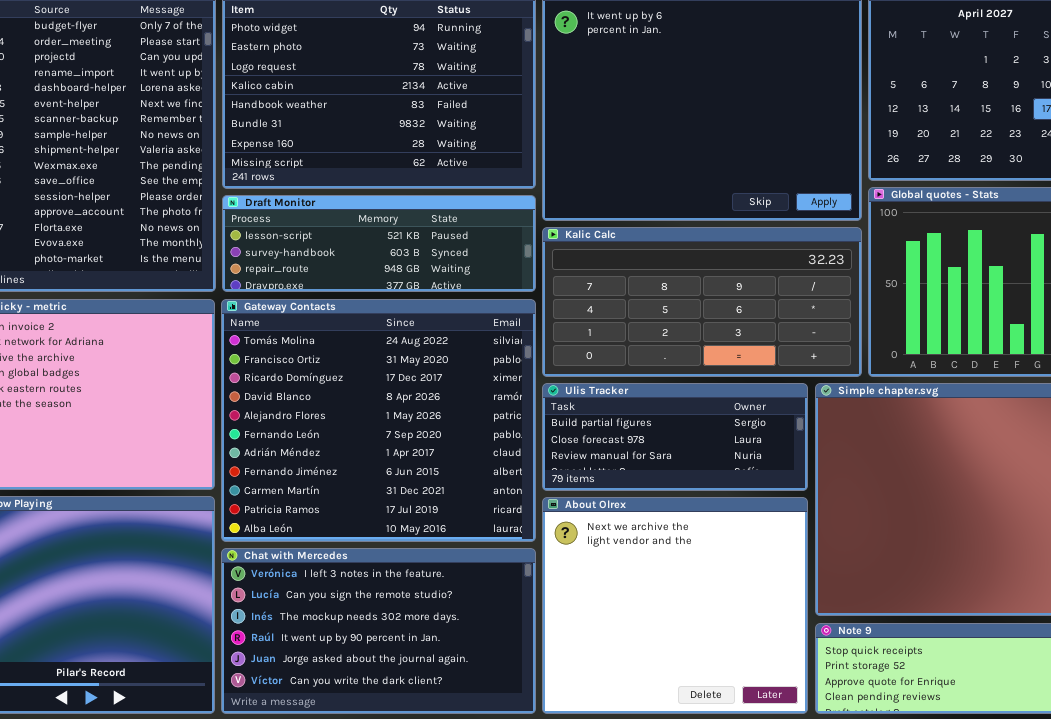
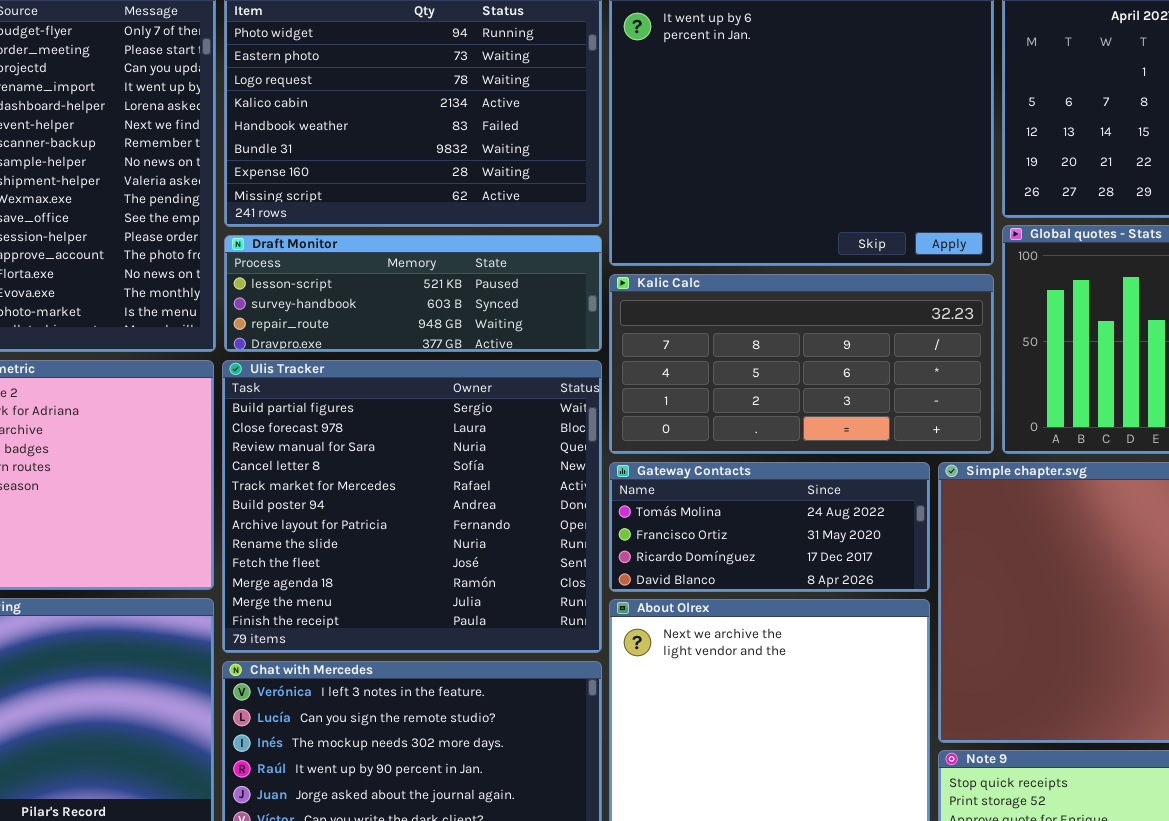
Gateway Contacts: [221,299,536,542] -> [609,462,930,592], moved, resized
Ulis Tracker: [542,383,808,491] -> [222,360,602,653], moved, resized

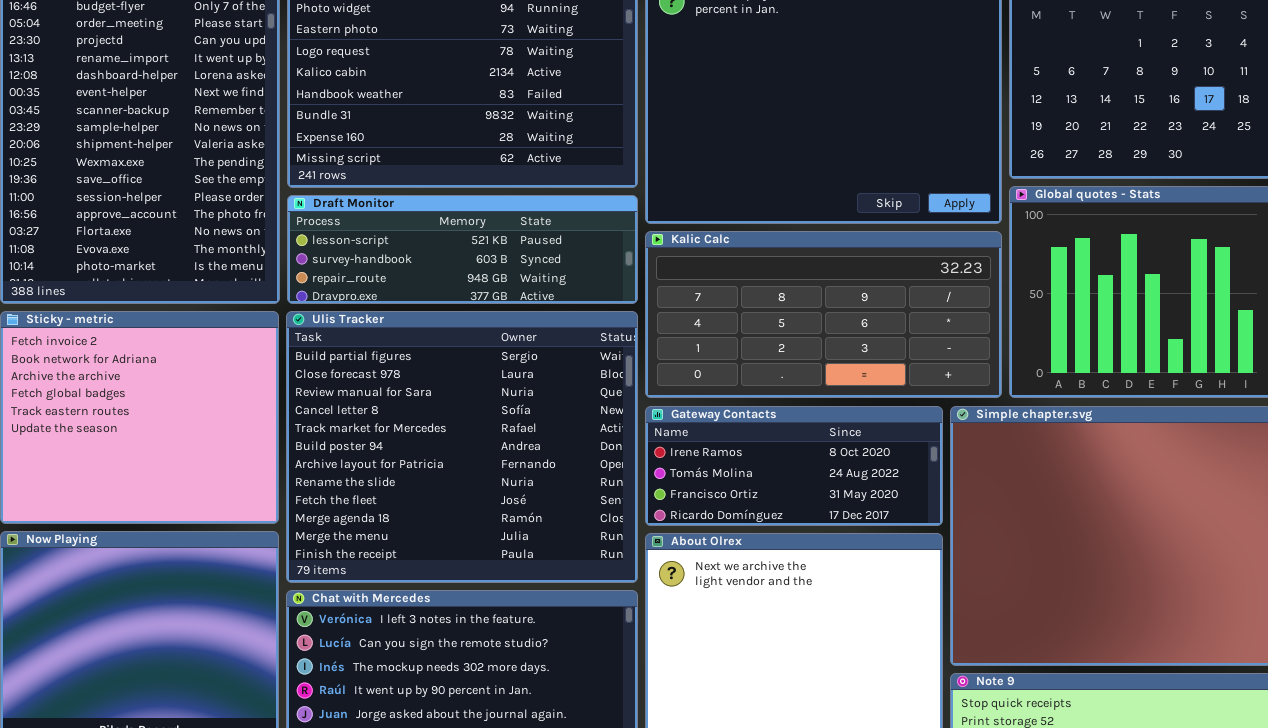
Gateway Contacts: [609,462,930,592] -> [645,406,943,526], scrolled up 1 row

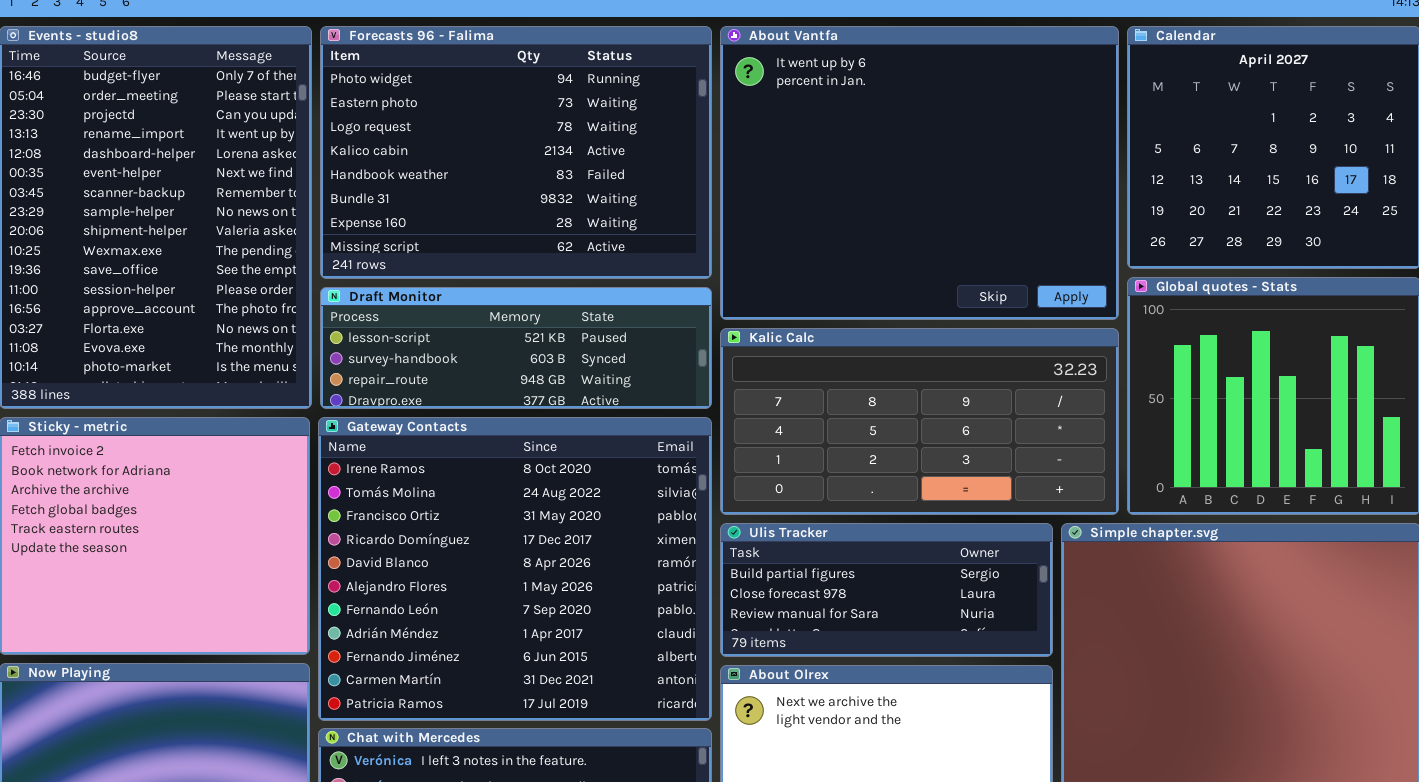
Ulis Tracker: [286,311,638,583] -> [720,523,1053,657], moved, resized
Gateway Contacts: [645,406,943,526] -> [318,417,712,721], moved, resized

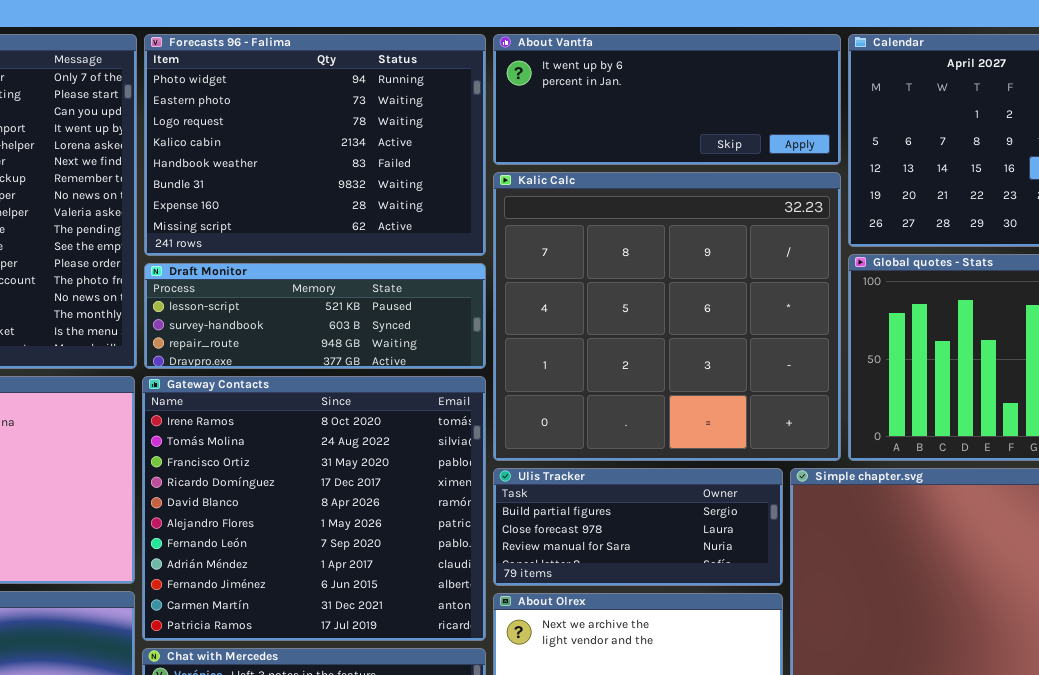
About Vantfa: [720,26,1119,320] -> [493,34,841,165], resized
Kalic Calc: [720,328,1119,515] -> [493,172,841,461], resized

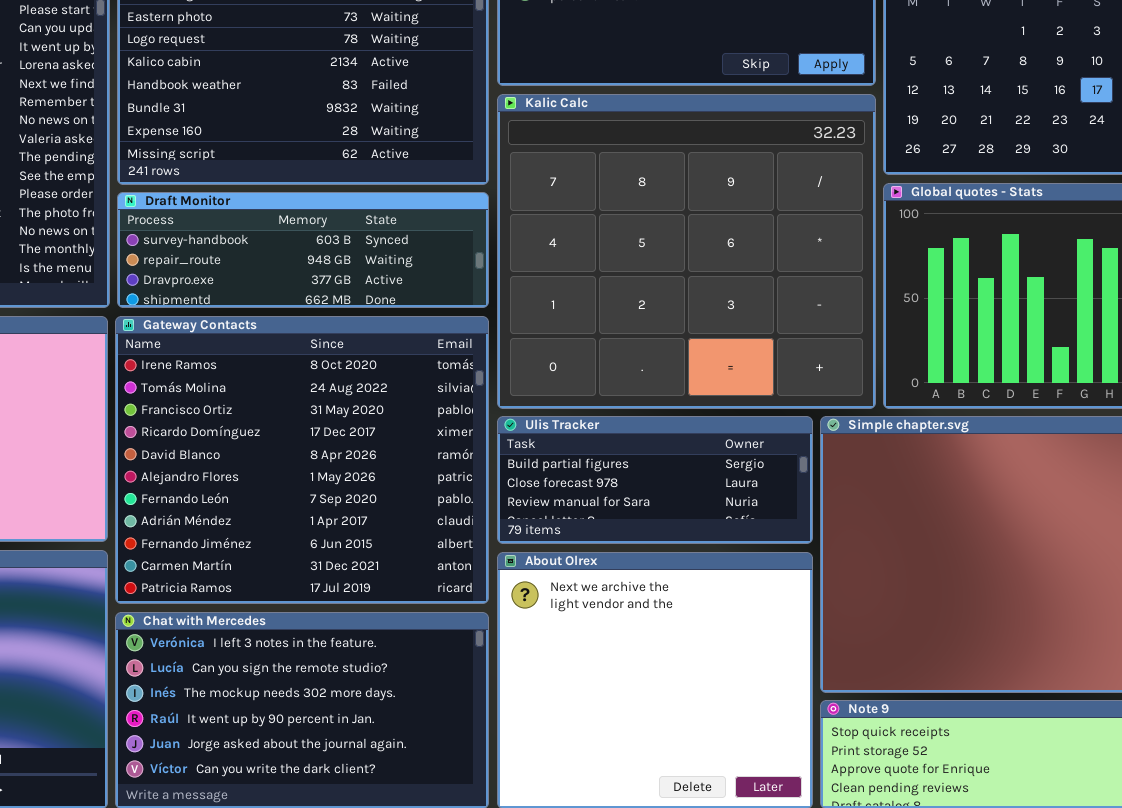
Draft Monitor: [144,263,486,369] -> [117,192,489,308], scrolled down 1 row

